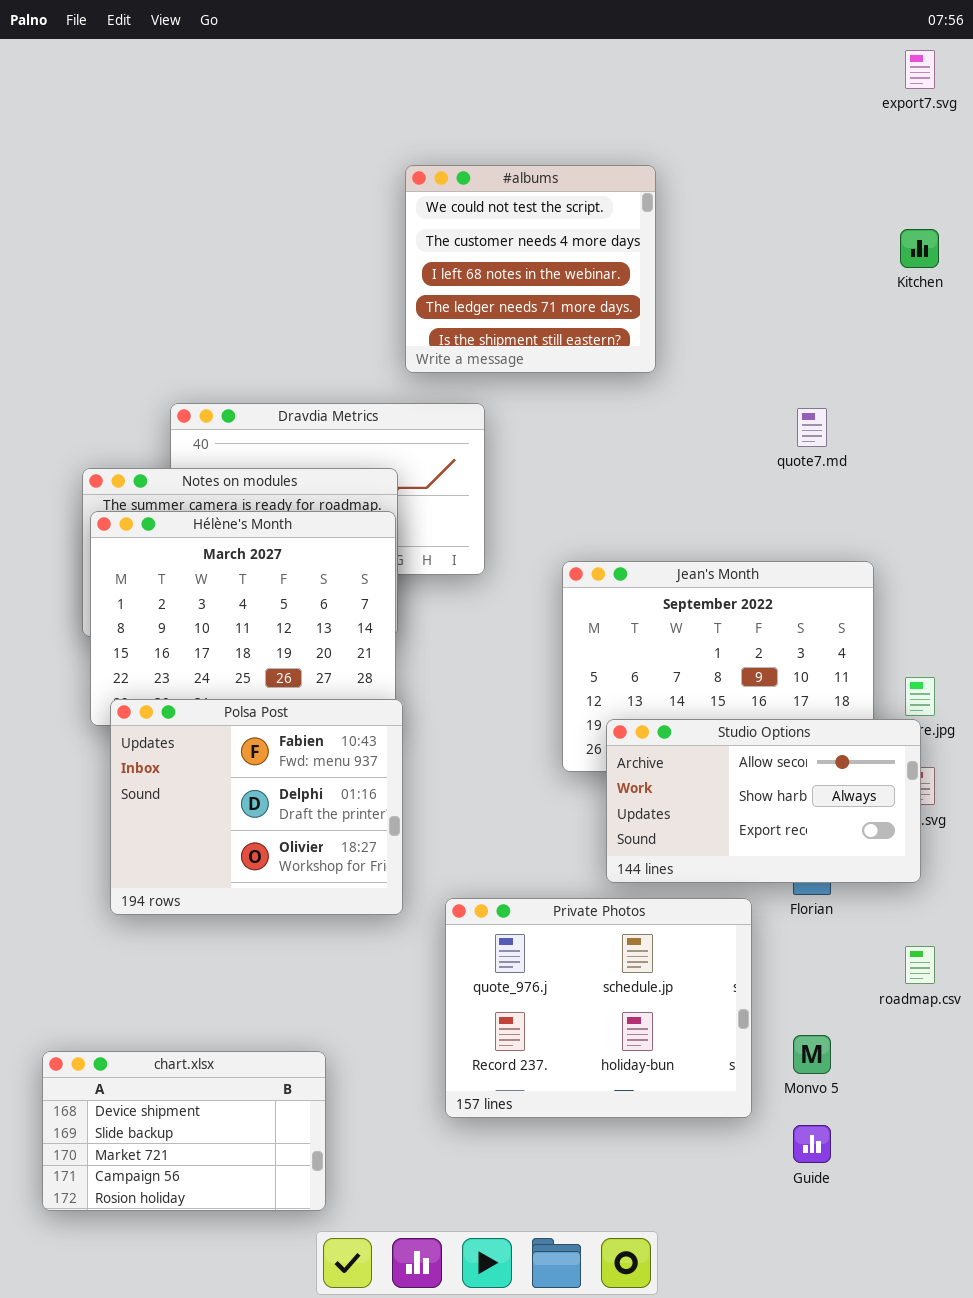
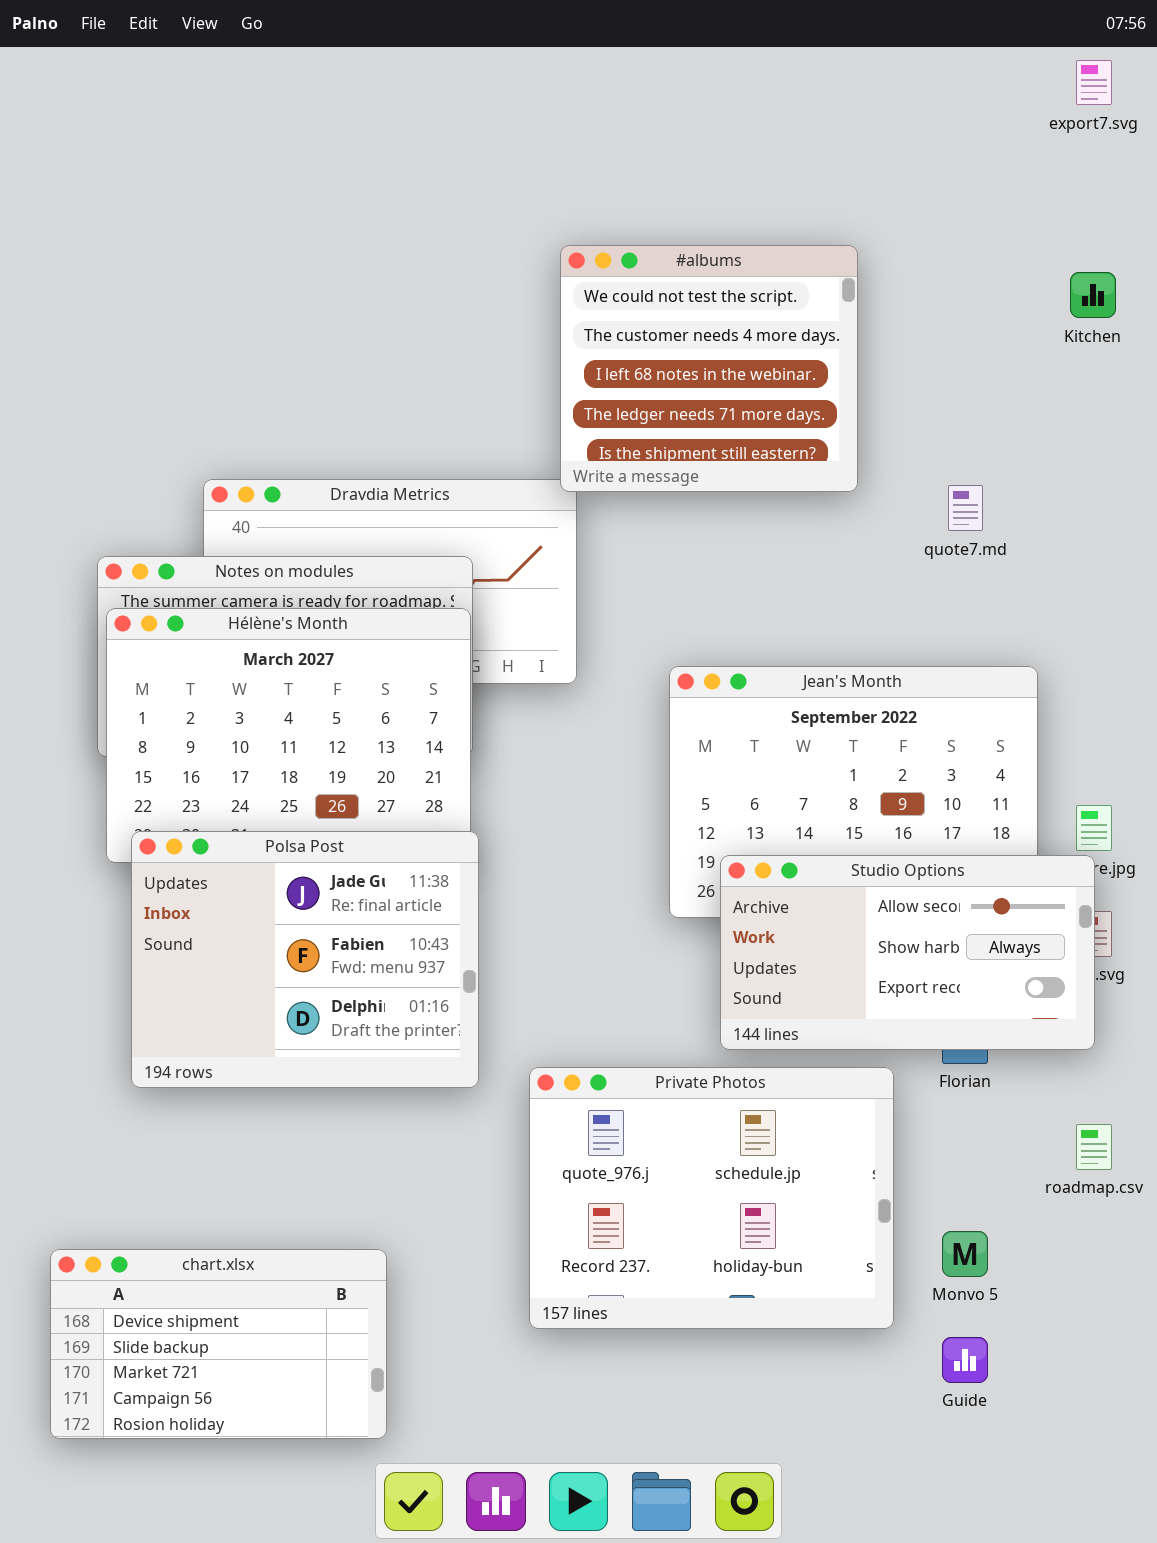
#albums: [405,165,656,373] -> [560,245,858,492], moved
Polsa Post: [110,699,403,915] -> [131,831,479,1088], scrolled up 1 row

